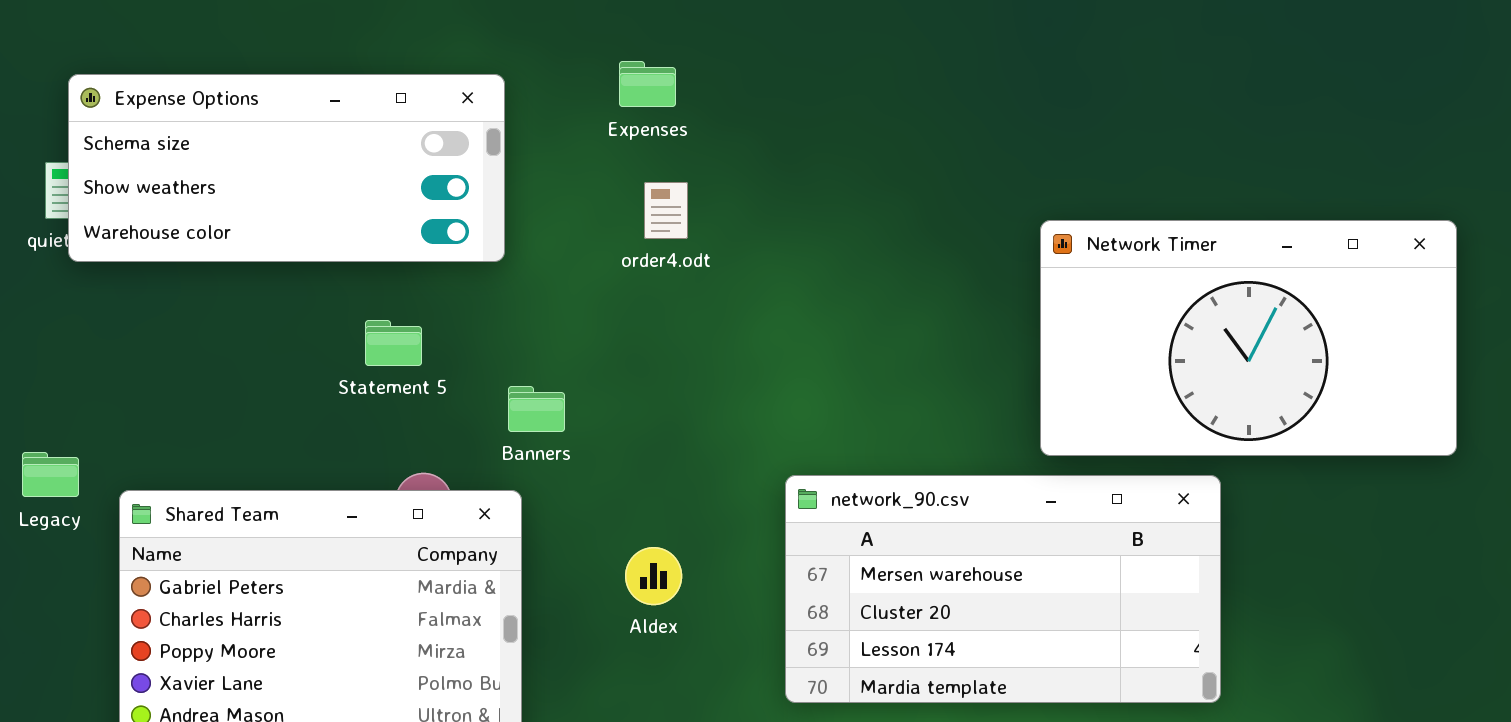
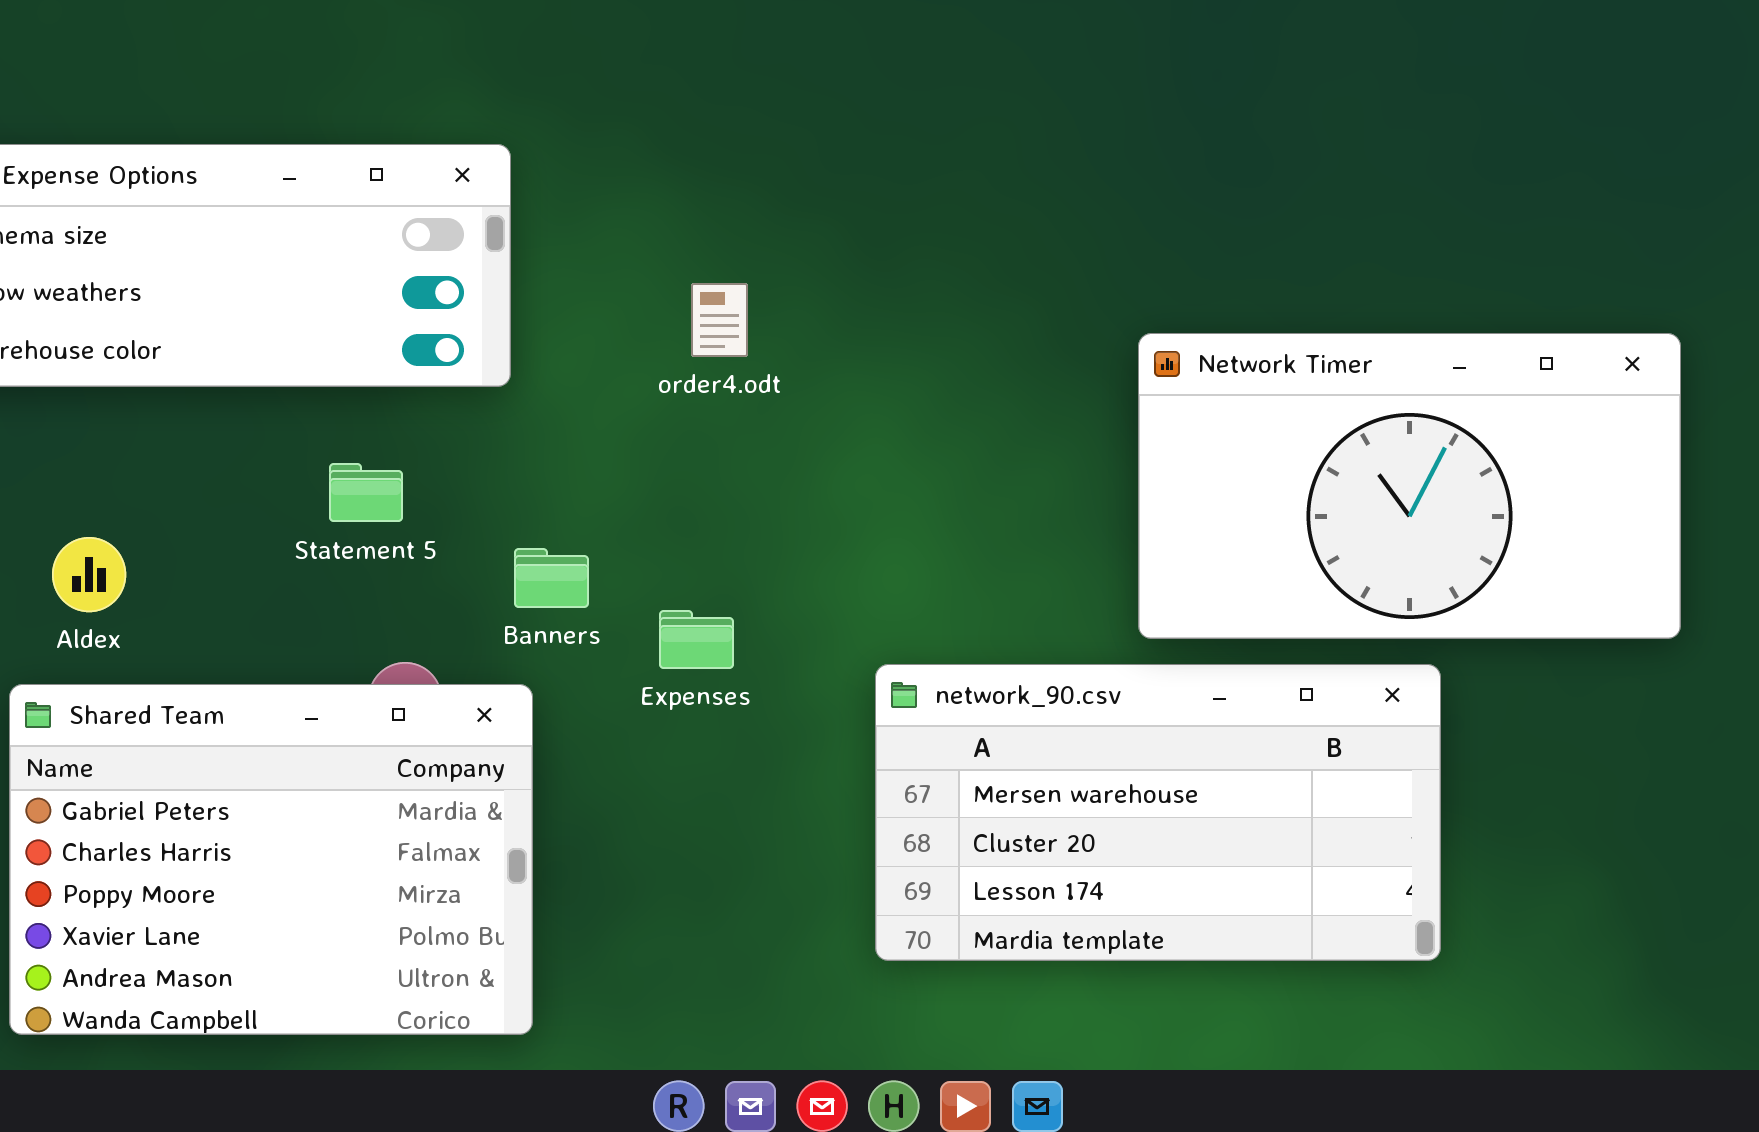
Expenses: [619,61,676,107] -> [659,610,734,669], moved
Network Timer: [1040,220,1457,456] -> [1138,333,1681,639], moved
Aldex: [625,547,682,605] -> [52,537,126,612], moved

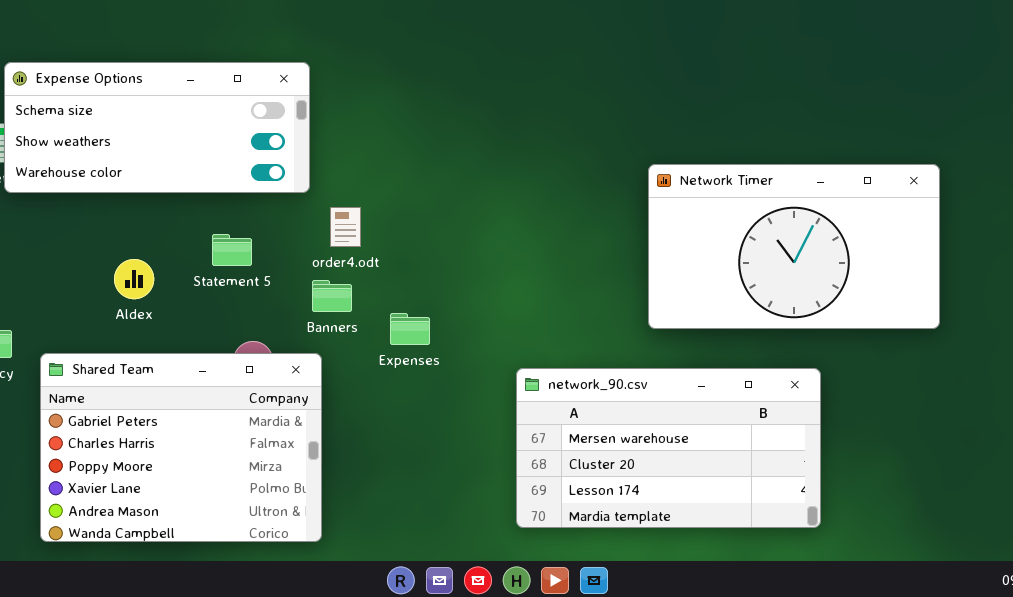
order4.odt: [691,283,748,357] -> [330,207,361,247], moved
Aldex: [52,537,126,612] -> [114,259,154,299], moved
network_90.csv: [875,664,1441,961] -> [516,368,821,528], moved

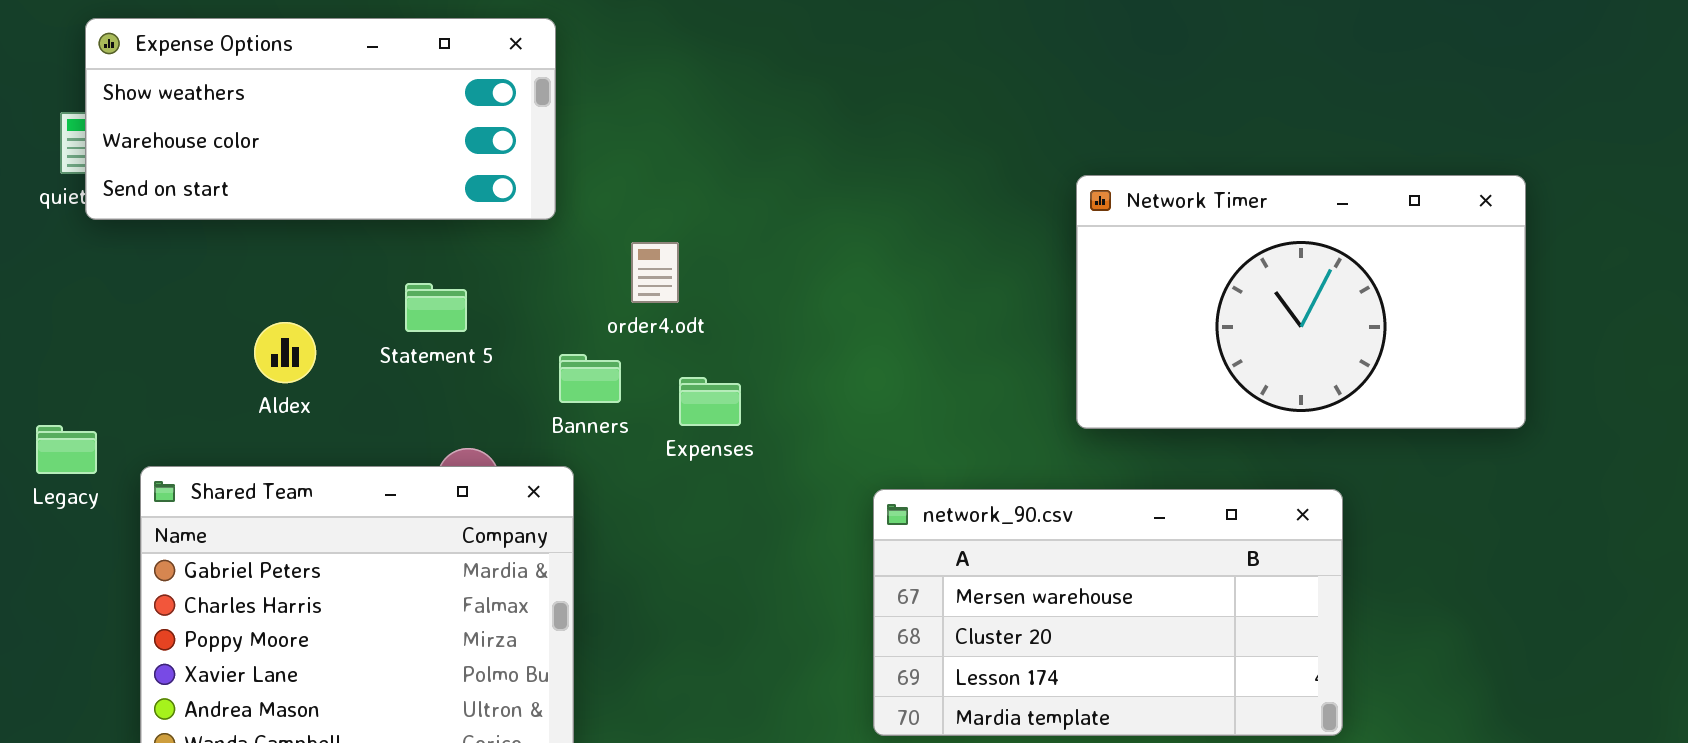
Expense Options: [4,62,310,193] -> [85,18,556,220], scrolled down 1 row
order4.odt: [330,207,361,247] -> [631,242,679,303], moved
Expenses: [390,313,430,345] -> [679,377,741,426], moved

